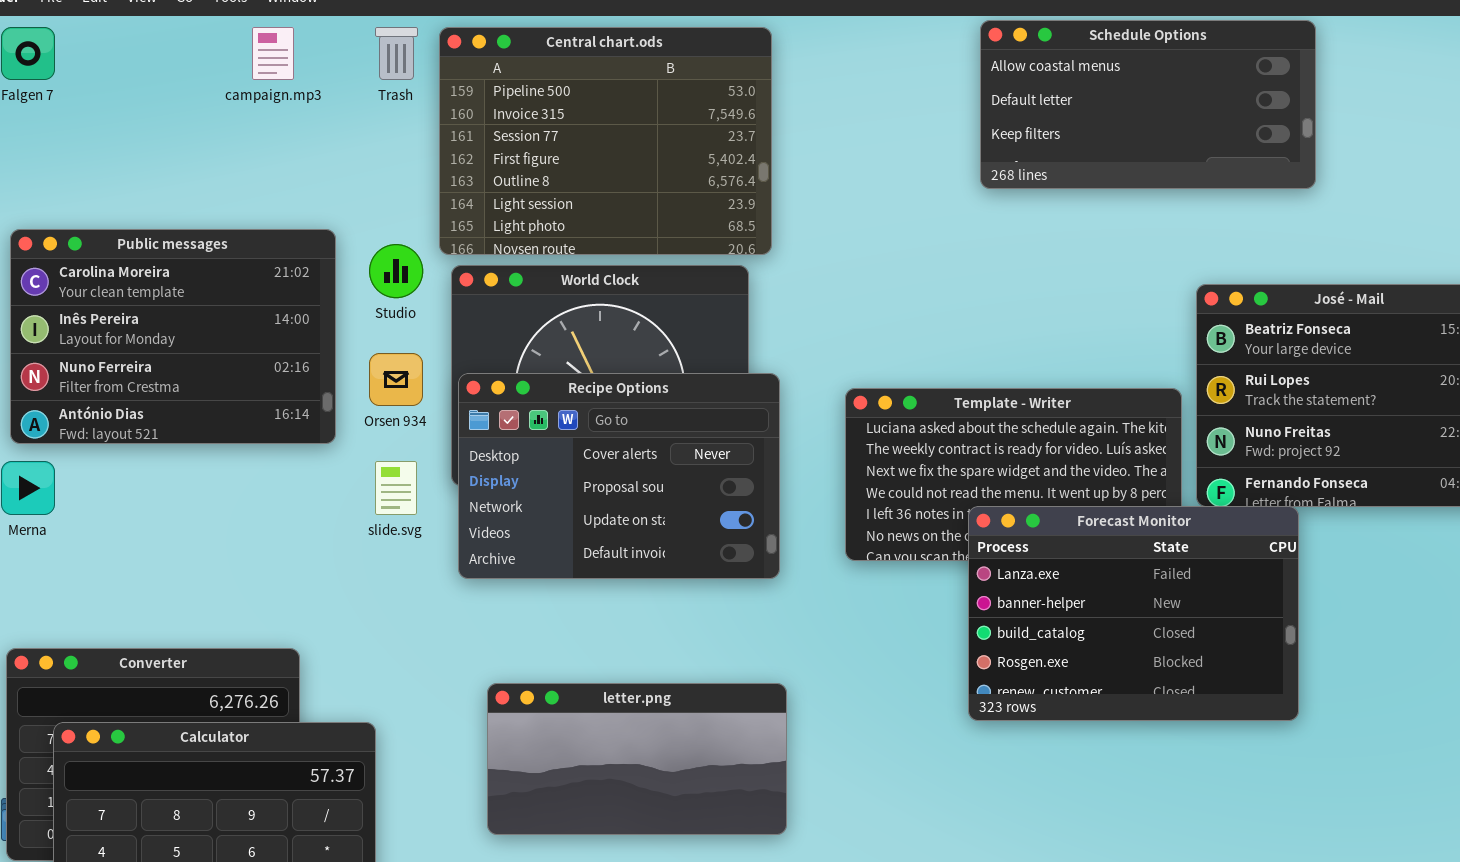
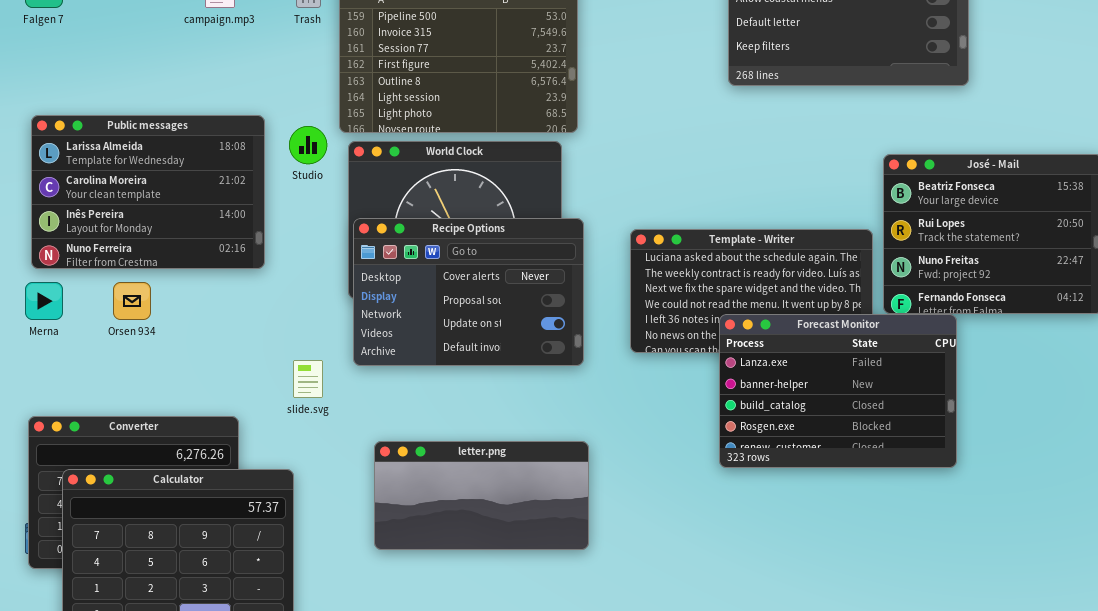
Public messages: [10,229,336,444] -> [31,115,265,269], scrolled up 1 row
Orsen 934: [369,353,423,406] -> [113,282,151,320], moved
slide.svg: [375,461,417,515] -> [293,360,323,398], moved

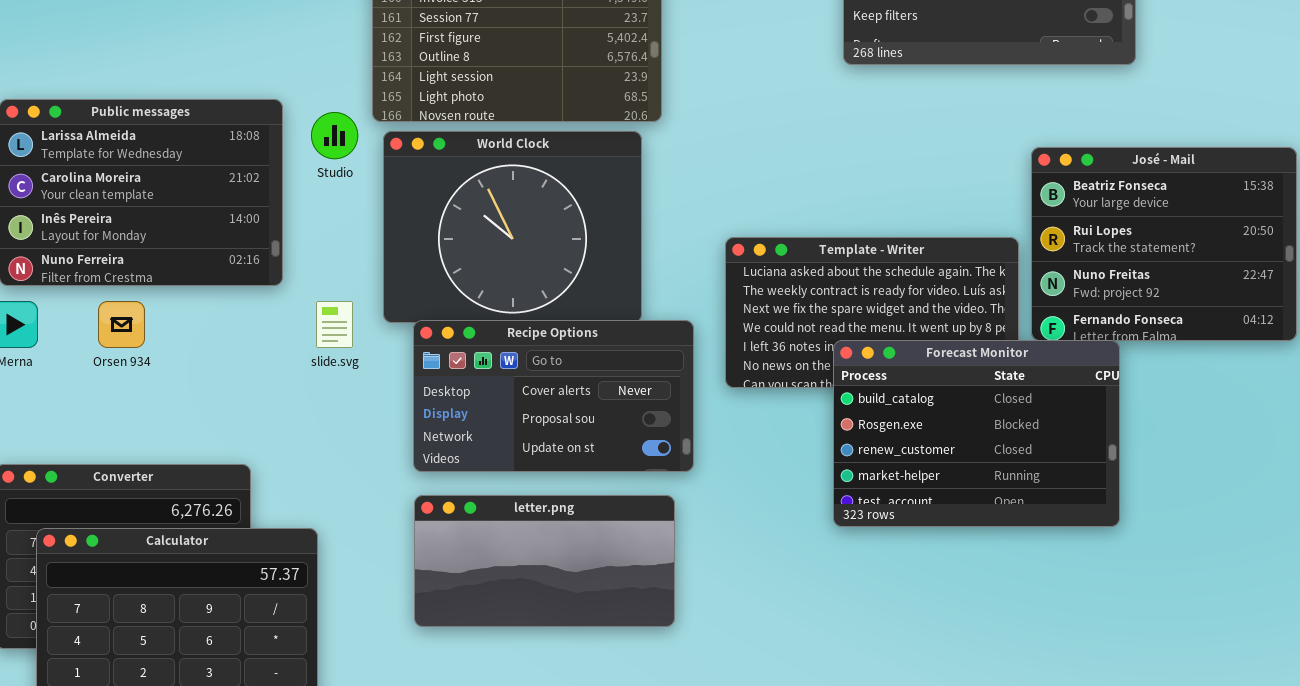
Recipe Options: [353,218,584,366] -> [413,320,694,472], moved, resized
Forecast Monitor: [719,314,957,468] -> [833,340,1120,527], scrolled down 2 rows
slide.svg: [293,360,323,398] -> [316,301,353,348], moved

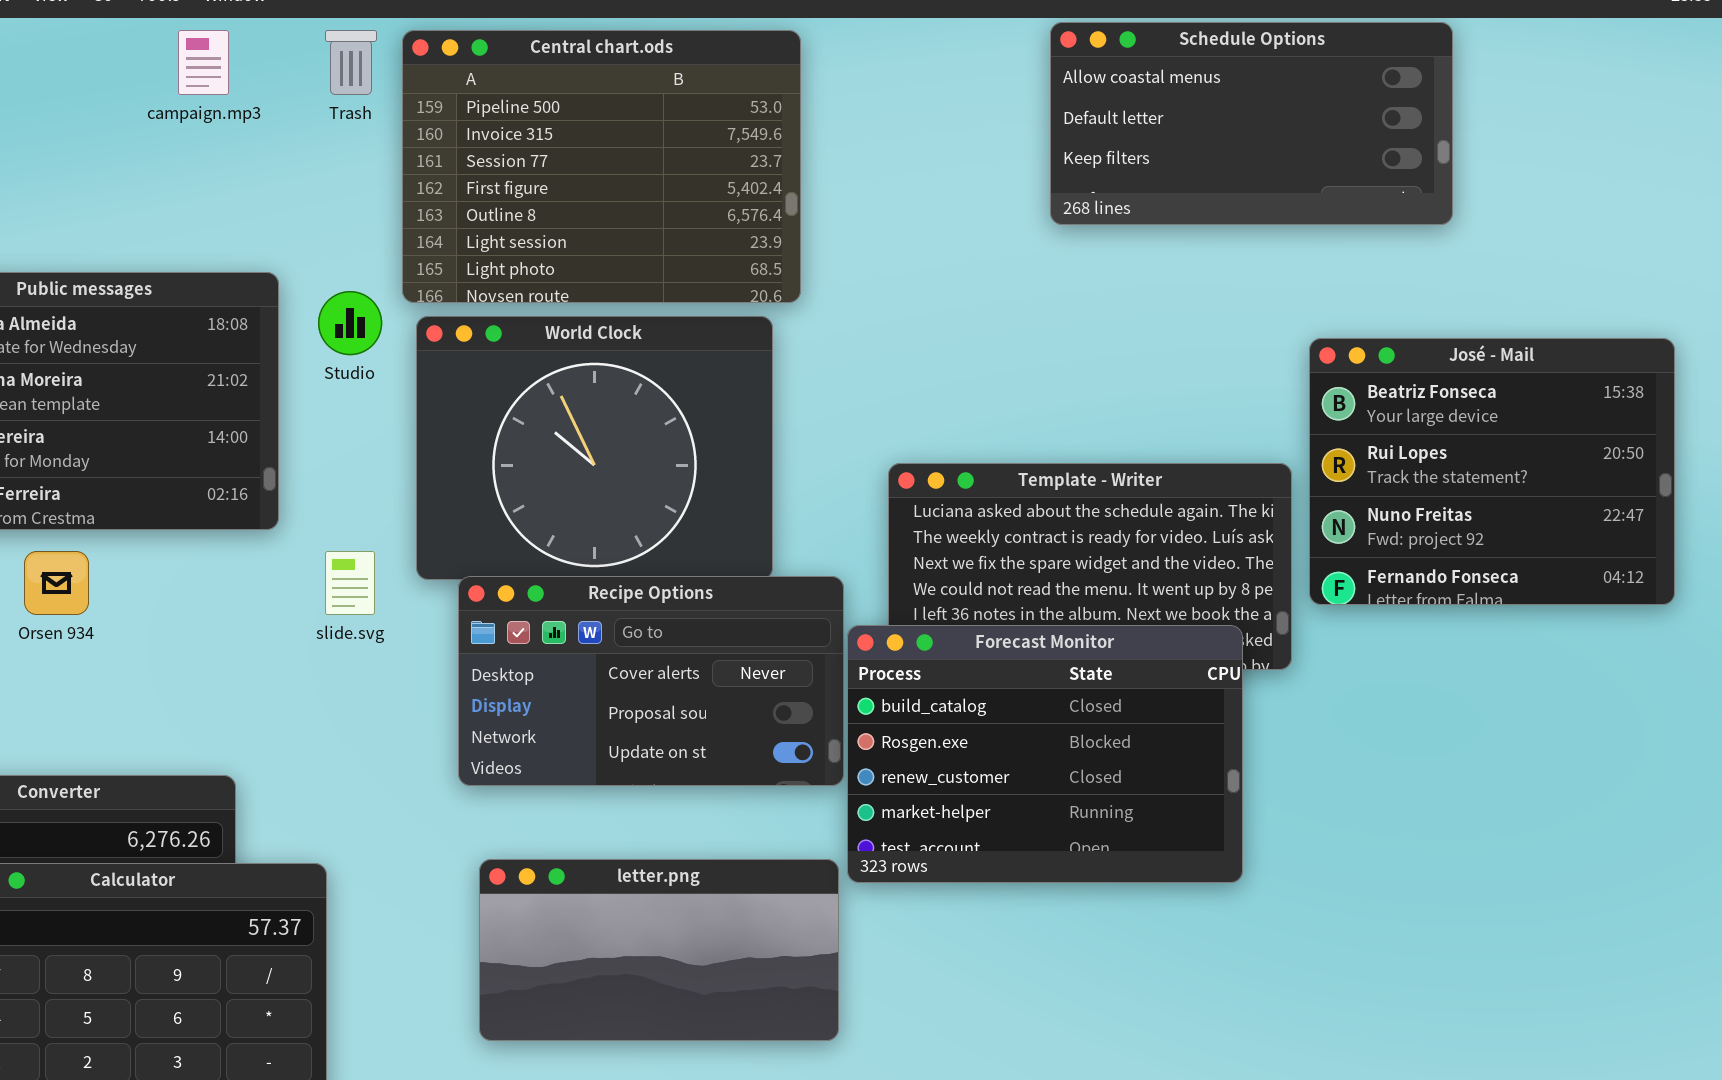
Forecast Monitor: [833,340,1120,527] -> [847,625,1243,883], moved
letter.png: [414,495,675,627] -> [479,859,839,1041], moved

